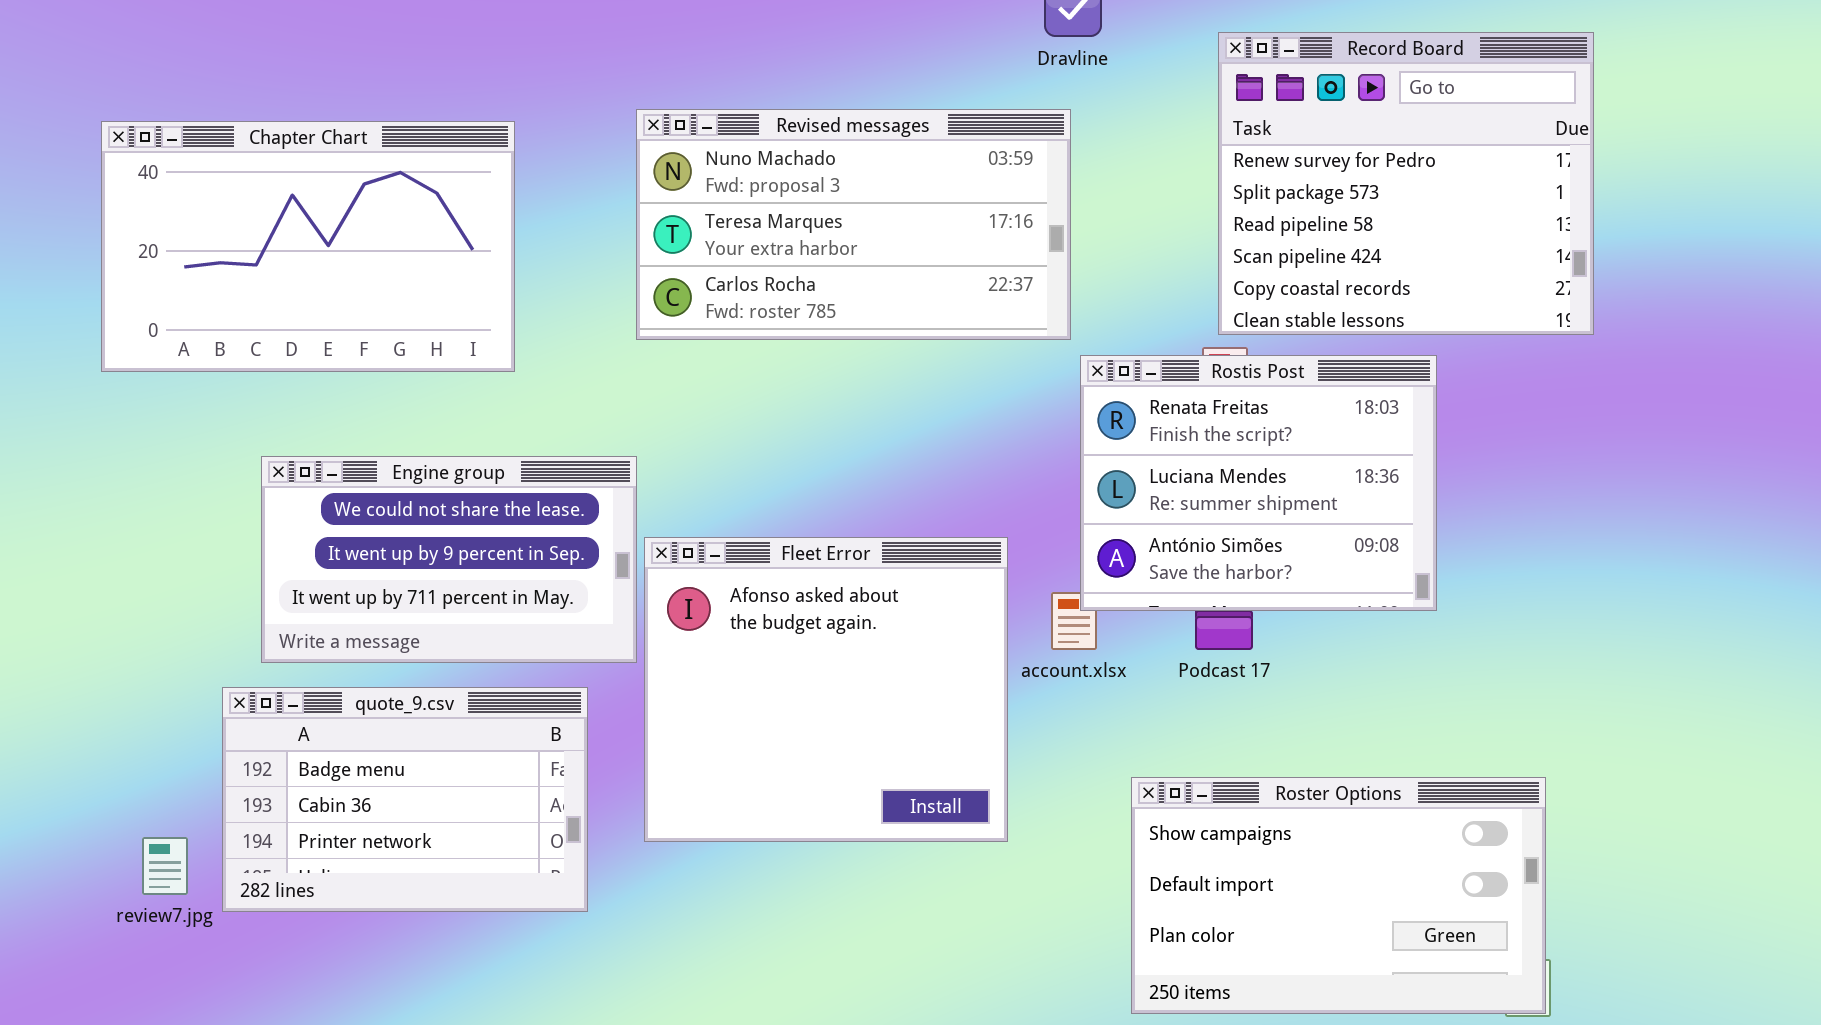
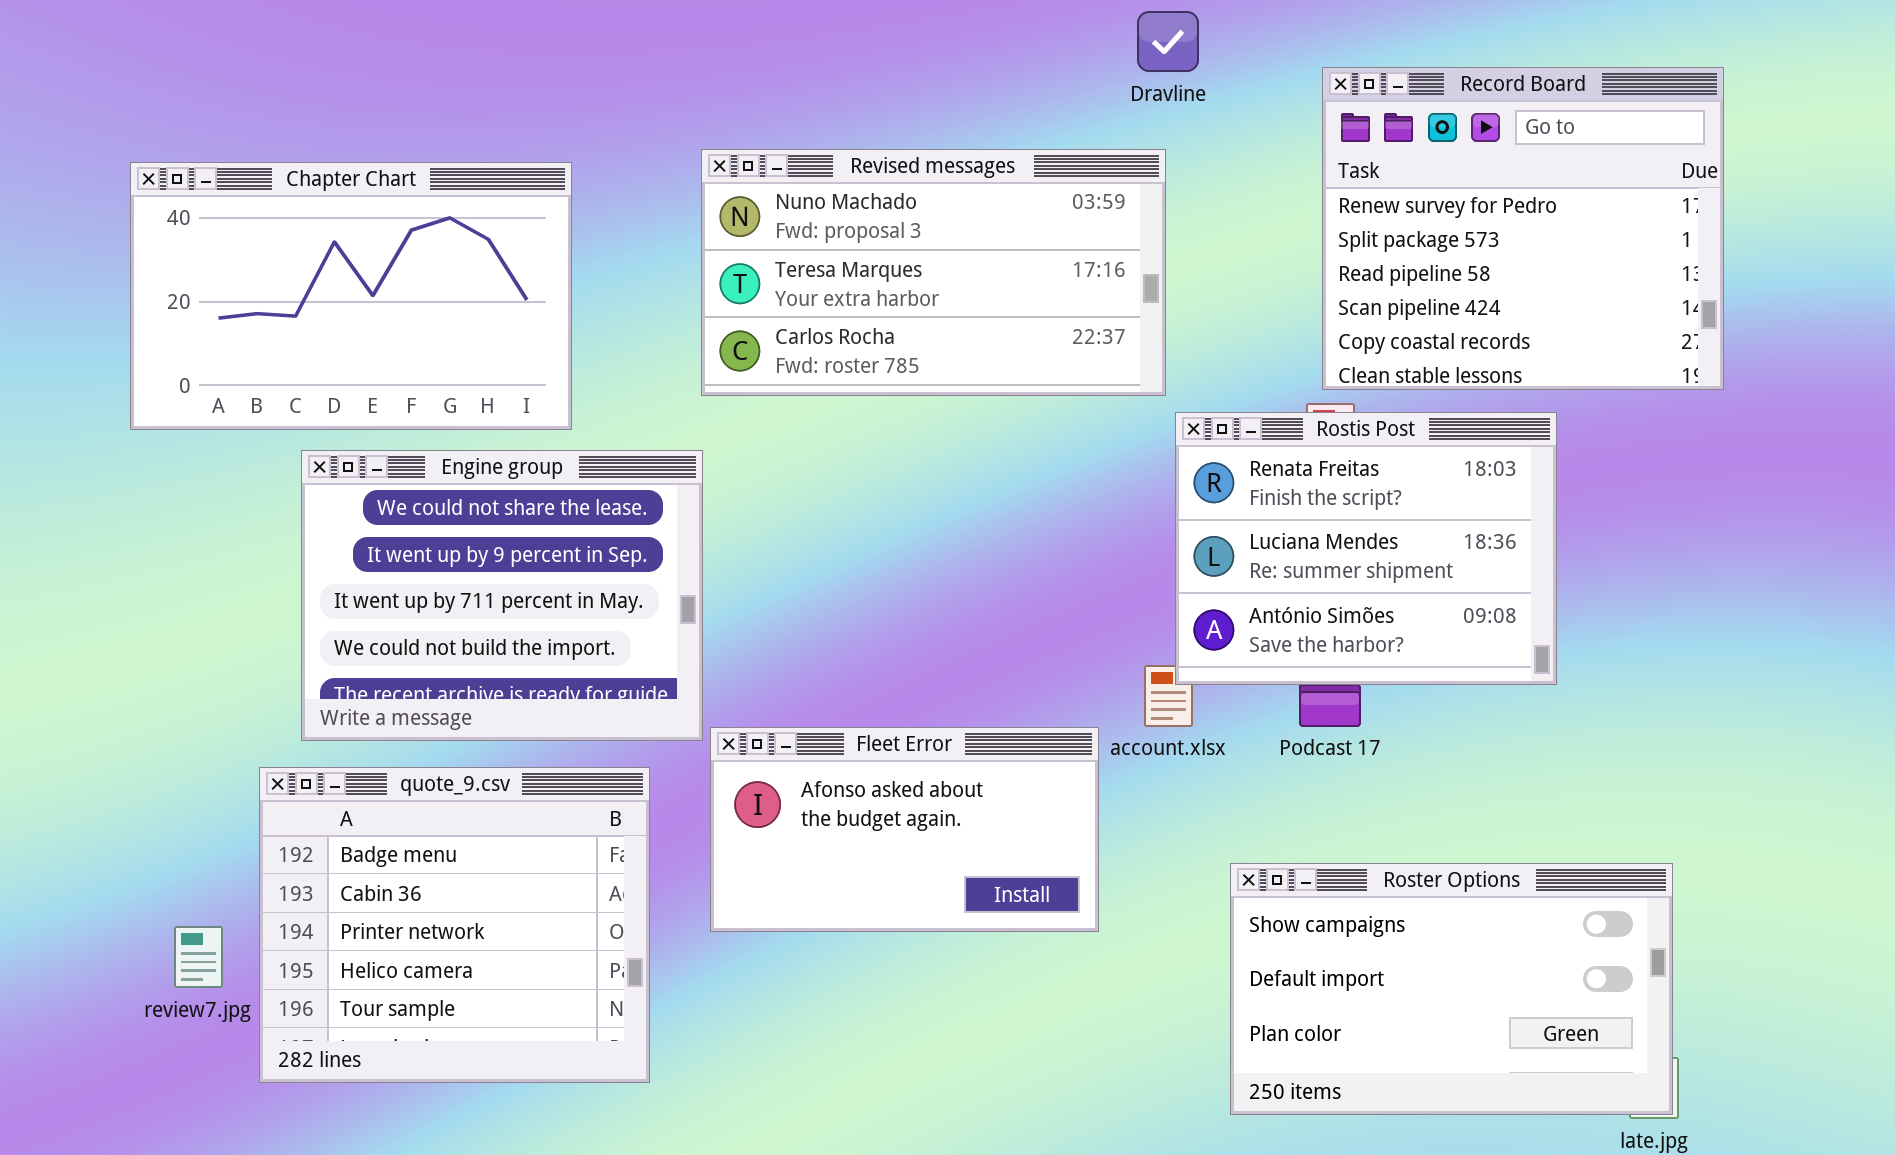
Engine group: [261,456,637,663] -> [301,450,703,741], resized
Fleet Error: [644,537,1008,842] -> [710,727,1099,932], resized
quote_9.csv: [222,687,588,912] -> [259,767,650,1083], resized

